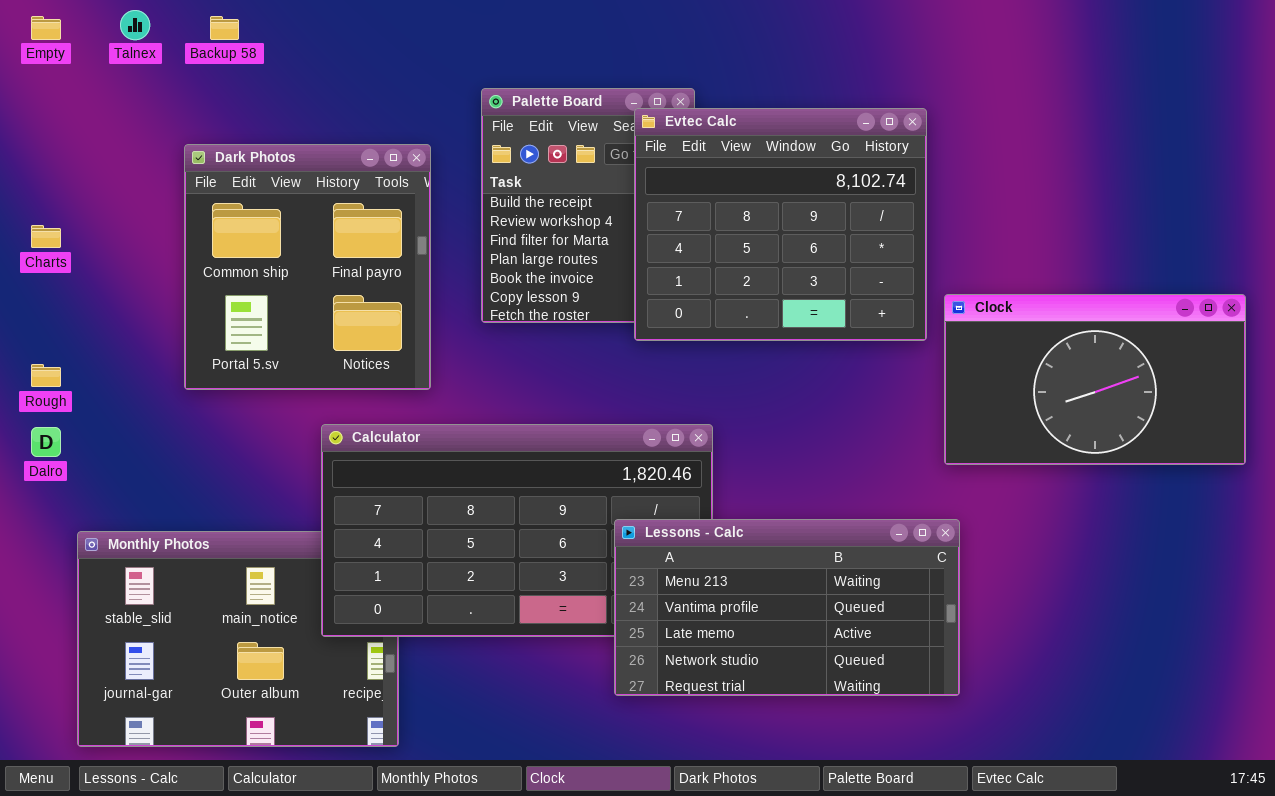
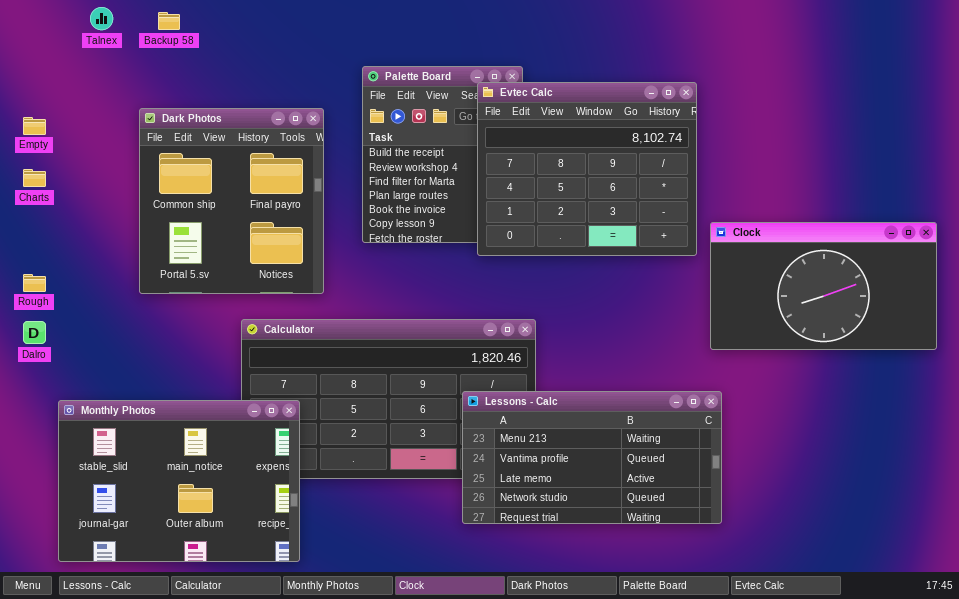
Empty: [31,16,61,40] -> [23,117,46,135], moved
Monthly Photos: [77,531,399,747] -> [58,400,300,562], raised

